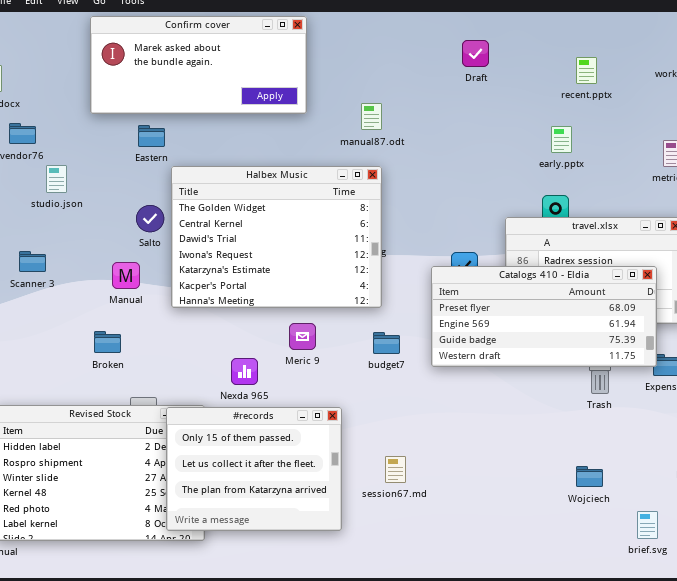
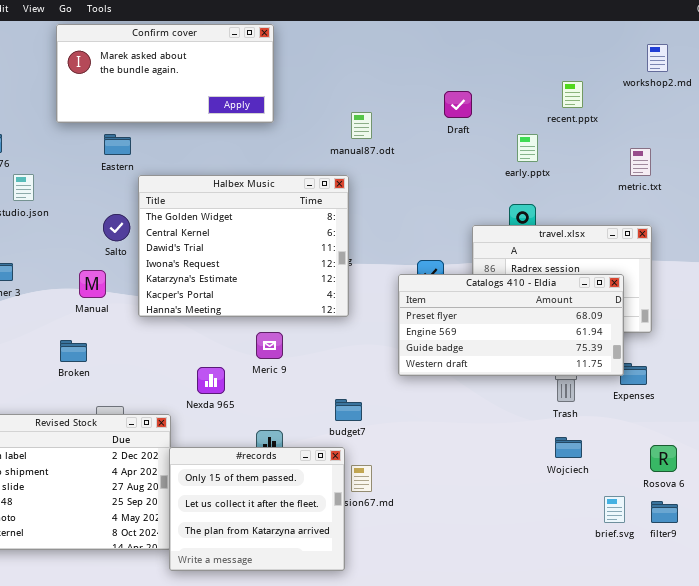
Draft: [462,40,489,67] -> [444,91,472,118], moved
recent.pptx: [576,57,597,84] -> [562,81,583,108], moved
manual87.odt: [361,103,382,130] -> [351,112,372,139], moved
budget7: [373,332,400,354] -> [335,399,362,421], moved
#records: [166,407,342,531] -> [169,447,345,571], moved
Wojciech: [576,466,603,487] -> [555,437,582,458], moved
brief.svg: [637,511,658,539] -> [604,496,625,523], moved

